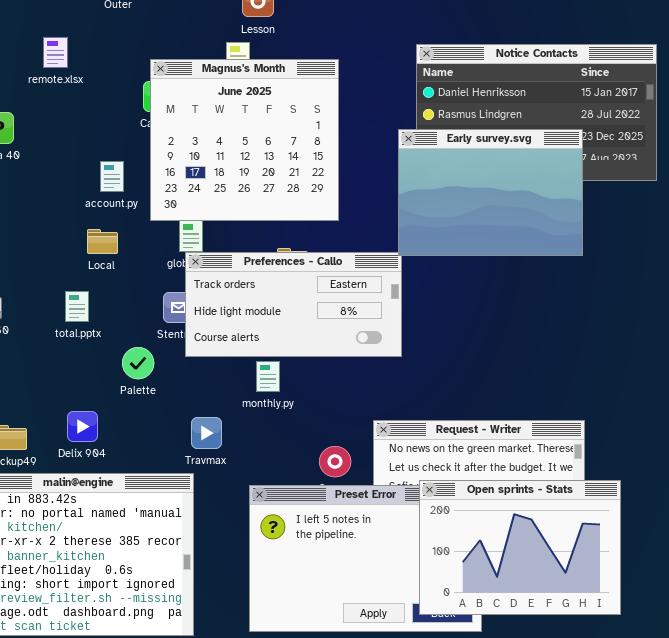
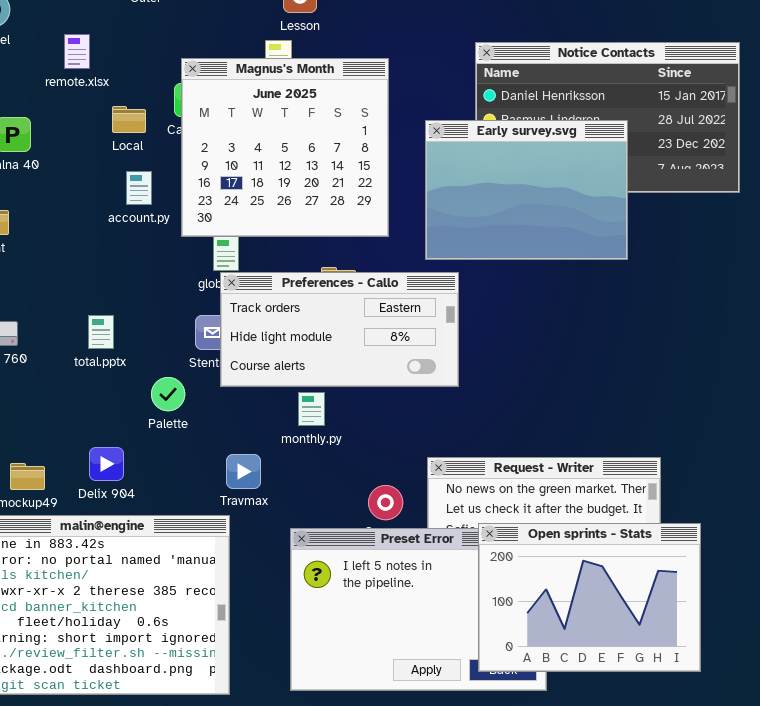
Early survey.svg: [398,129,583,256] -> [425,120,628,260], moved
Local: [87,229,118,254] -> [112,106,146,133], moved

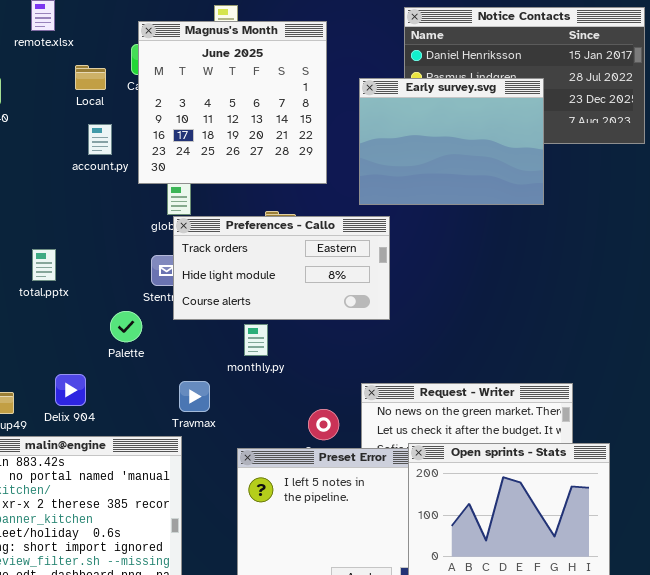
total.pptx: [88,315,114,349] -> [32,249,56,281], moved

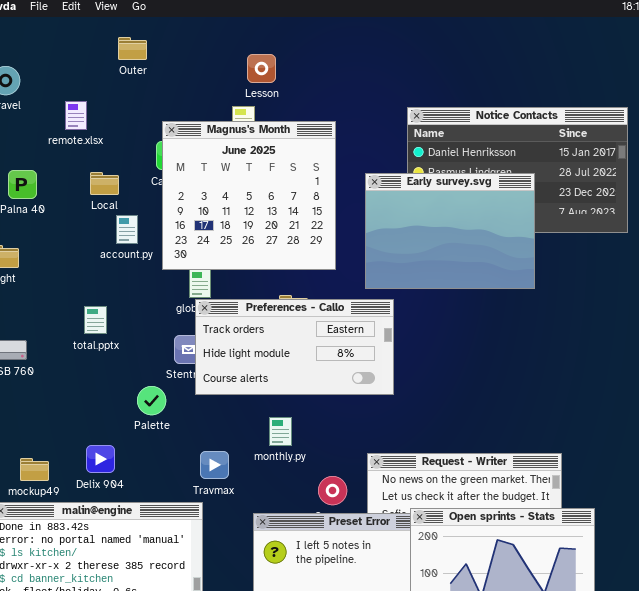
Local: [75,65,106,90] -> [90,172,119,195], moved
total.pptx: [32,249,56,281] -> [84,306,107,334], moved
monthly.py: [244,324,268,356] -> [269,417,292,446], moved

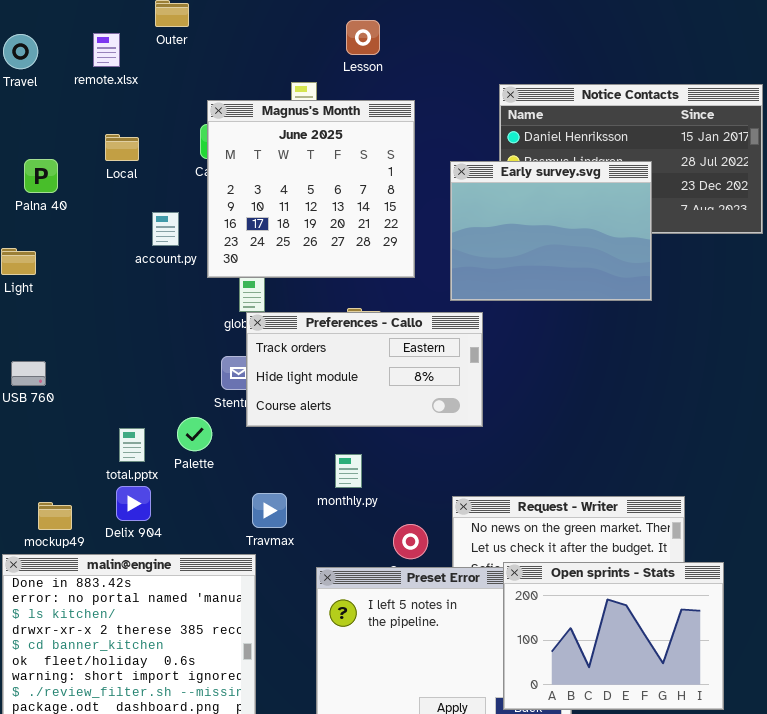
Lesson: [247,54,276,83] -> [346,20,380,55], moved
remote.xlsx: [65,101,87,130] -> [93,33,120,67], moved
Local: [90,172,119,195] -> [105,134,139,161], moved
total.pptx: [84,306,107,334] -> [119,428,145,462], moved

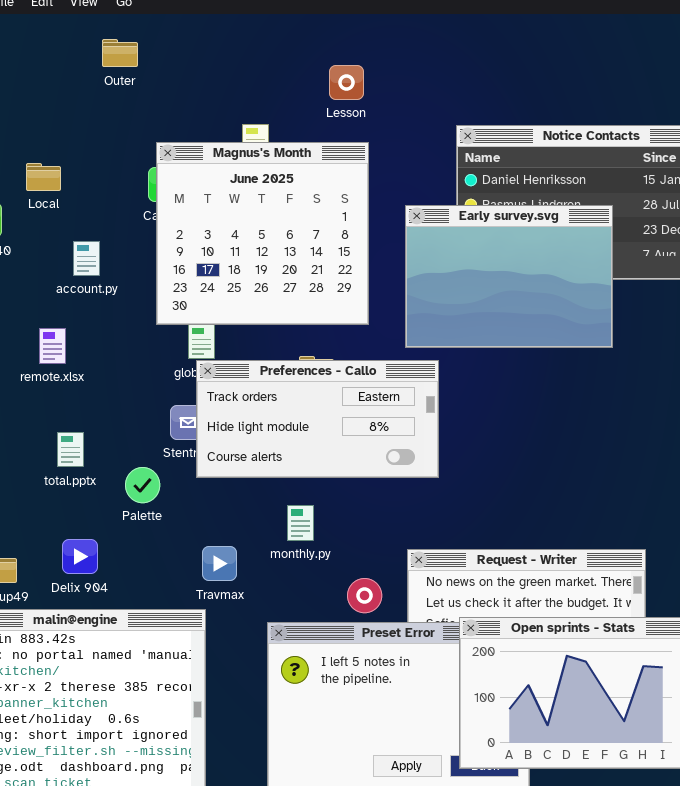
Lesson: [346,20,380,55] -> [329,65,364,100], moved
remote.xlsx: [93,33,120,67] -> [39,328,66,364], moved
Local: [105,134,139,161] -> [26,163,61,191], moved
account.py: [152,212,179,246] -> [73,241,100,276], moved
total.pptx: [119,428,145,462] -> [57,432,84,467], moved

